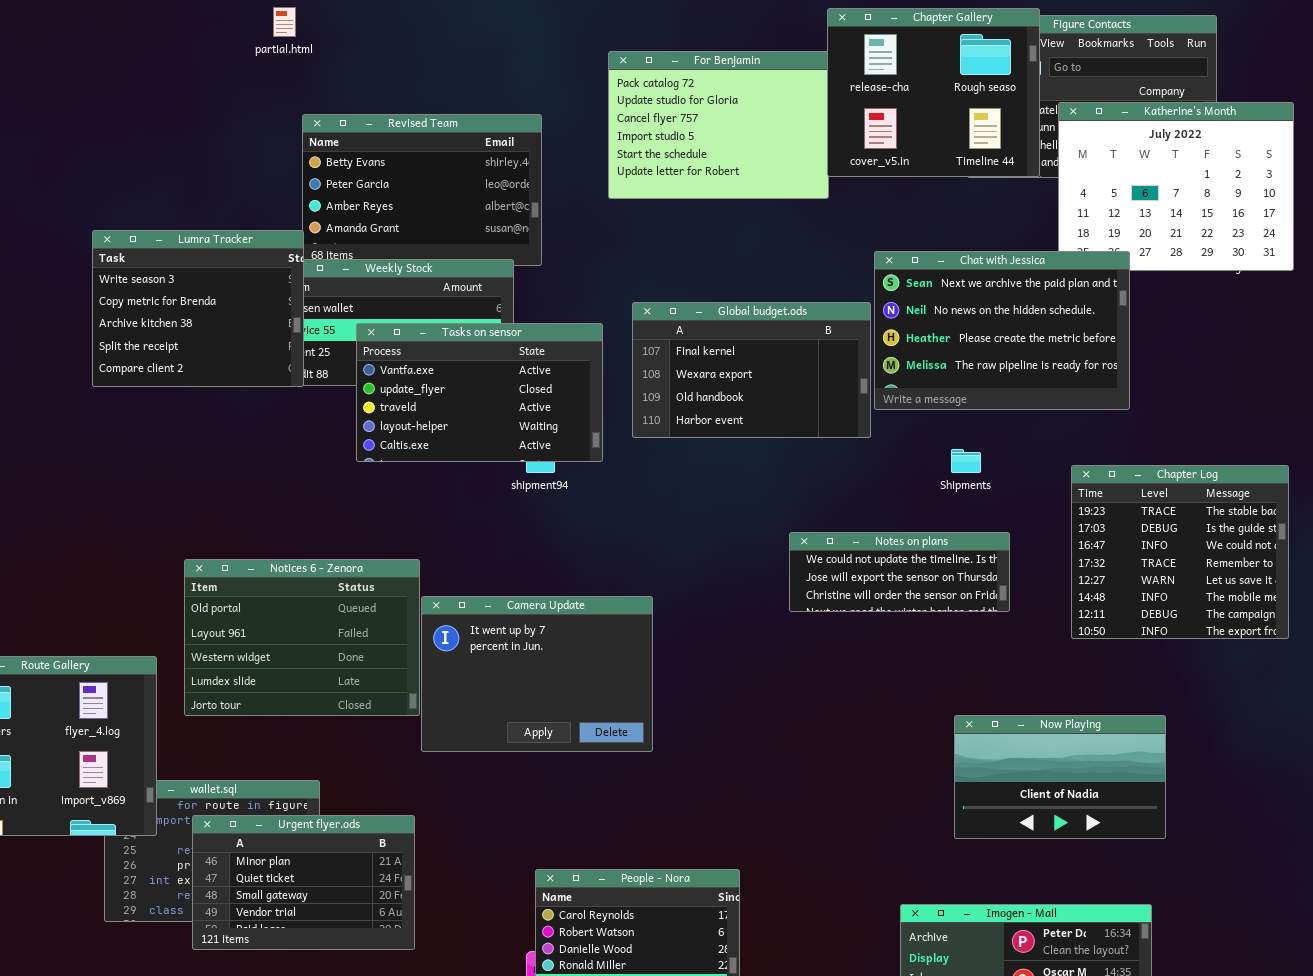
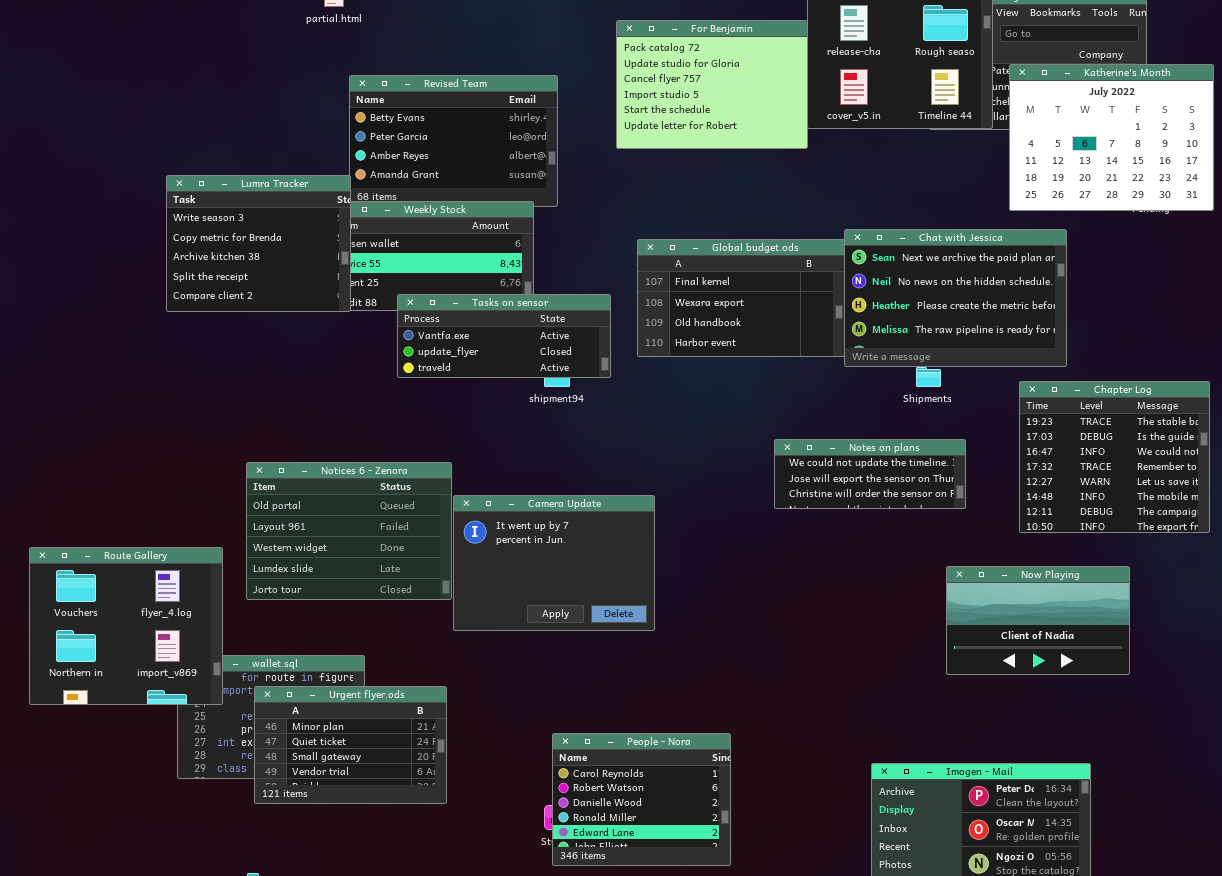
Chat with Jessica: [874,251,1130,410] -> [844,229,1067,367], moved
Tasks on sensor: [356,323,603,462] -> [397,294,611,378], resized
Now Playing: [954,715,1166,839] -> [946,566,1130,675], moved

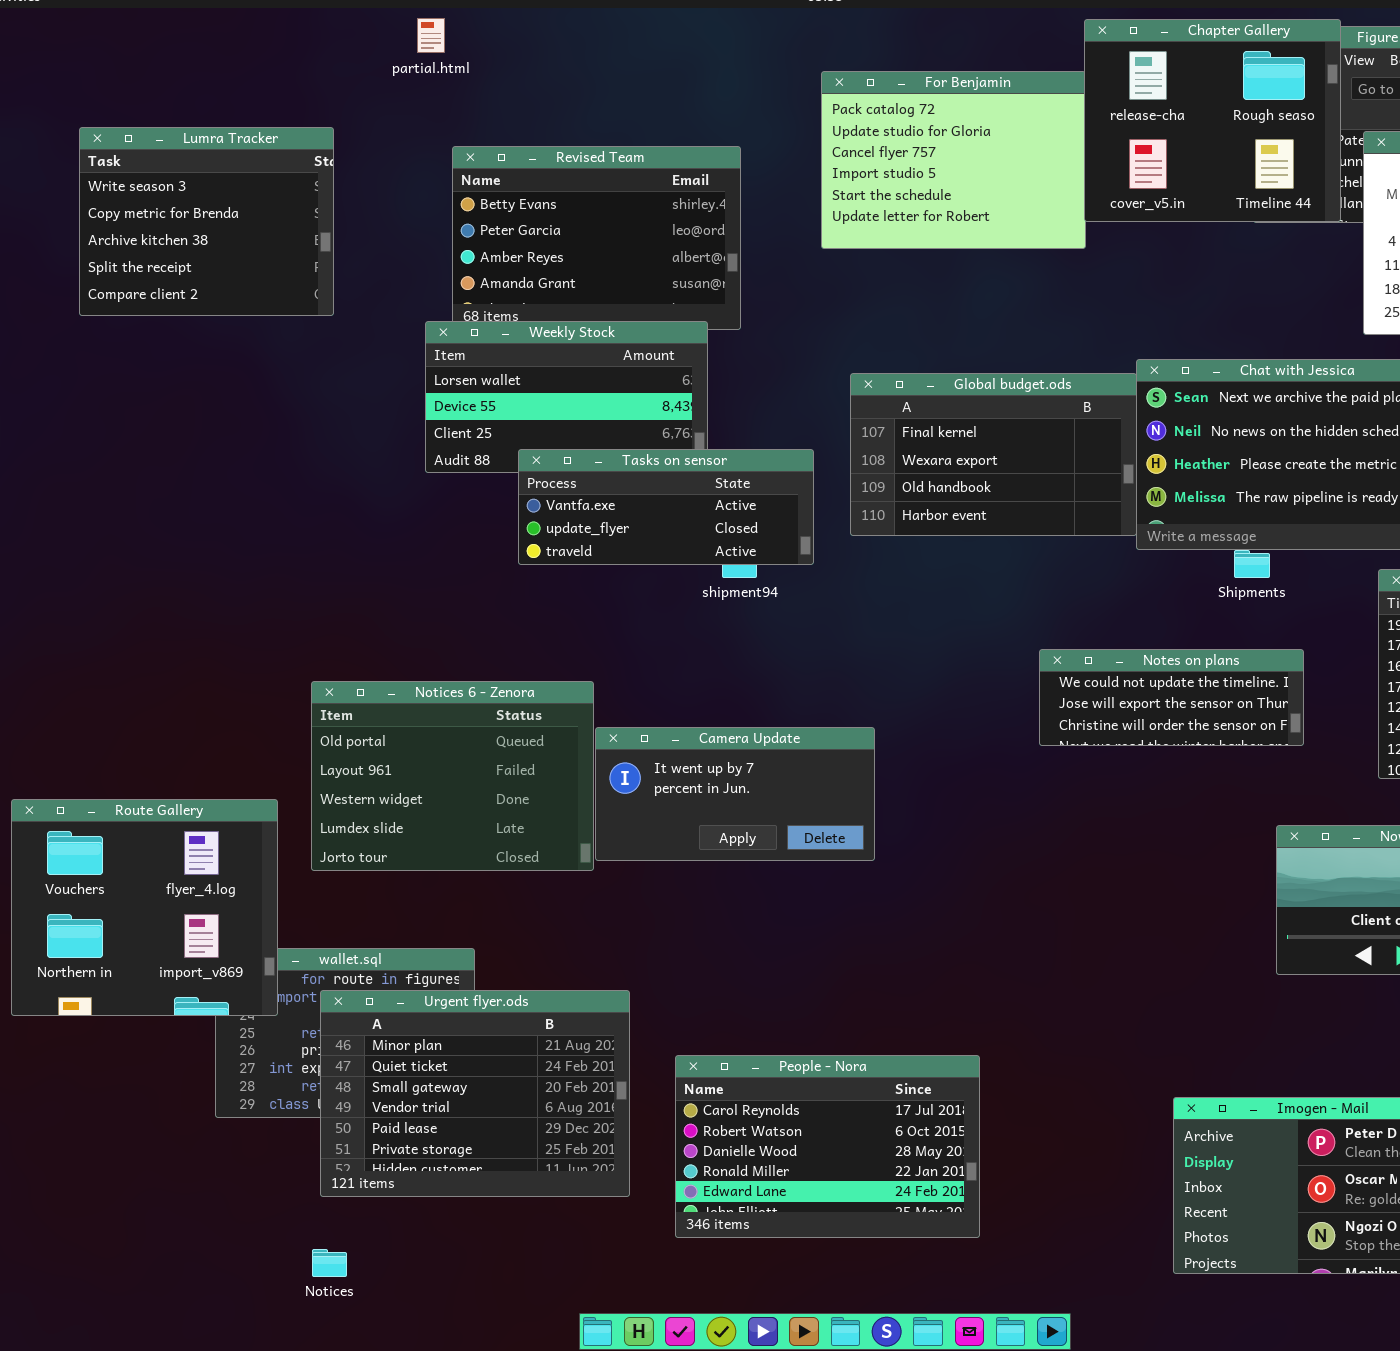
Lumra Tracker: [166,175,351,312] -> [79,127,334,316], moved
Camera Update: [453,495,655,631] -> [595,727,875,861], resized
Urgent flyer.ods: [254,686,447,804] -> [320,990,630,1197], resized
People - Nora: [552,733,731,866] -> [675,1055,980,1238], resized

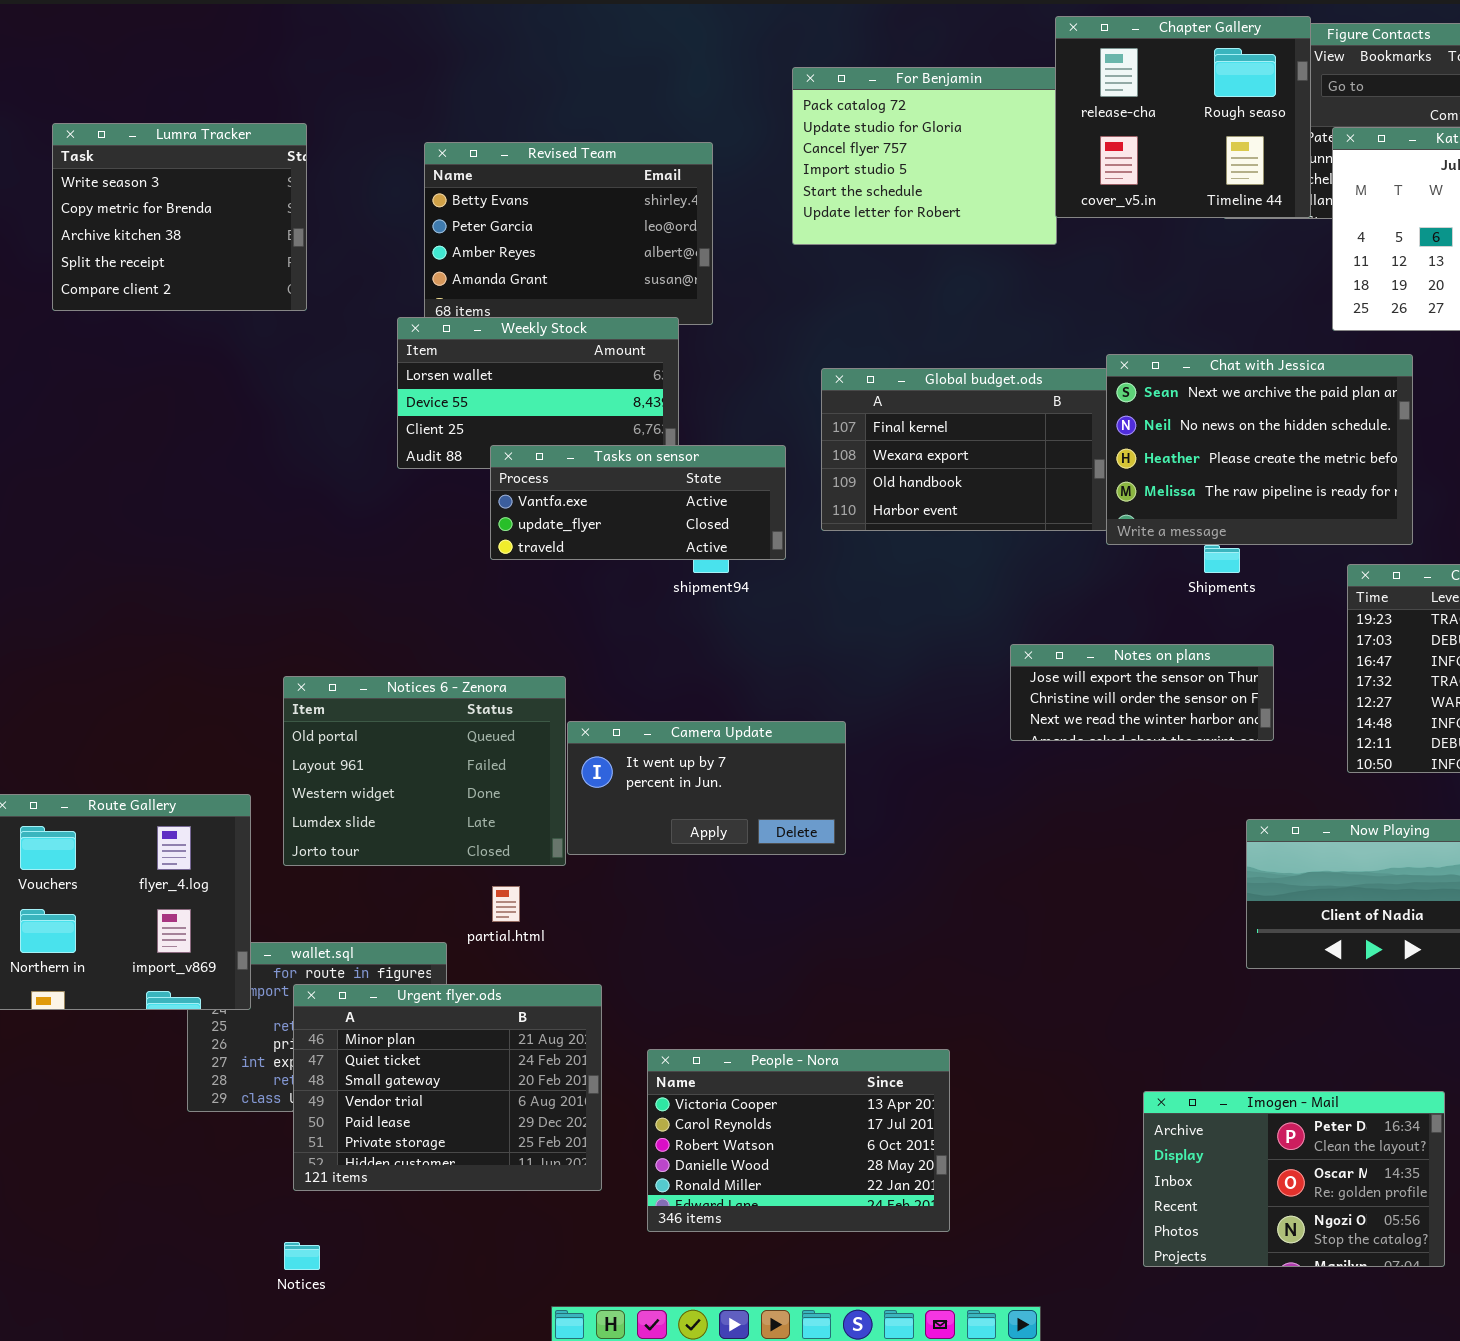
partial.html: [417,18,445,53] -> [492,886,520,922], moved
Notes on plans: [1039,649,1304,746] -> [1010,644,1274,741], scrolled down 1 row
People - Nora: [675,1055,980,1238] -> [647,1049,950,1232], scrolled up 1 row

